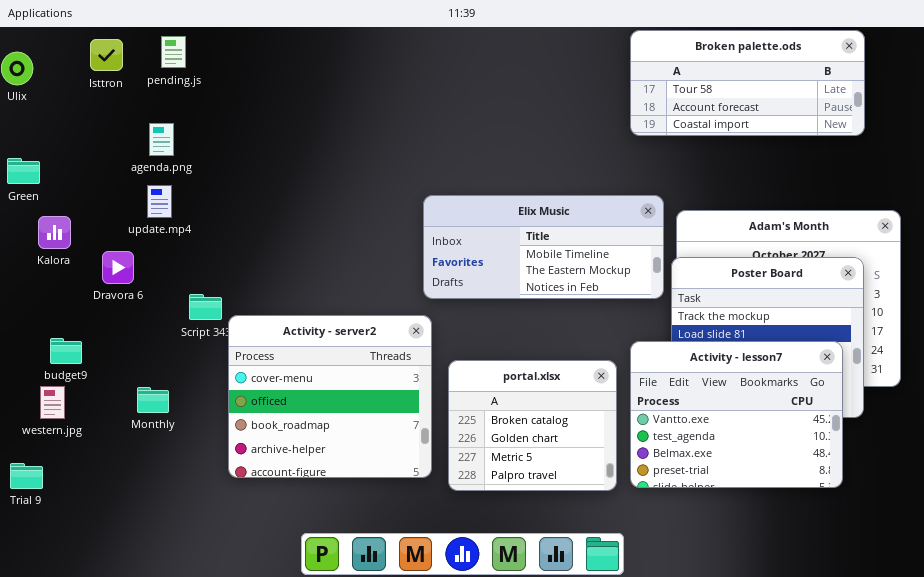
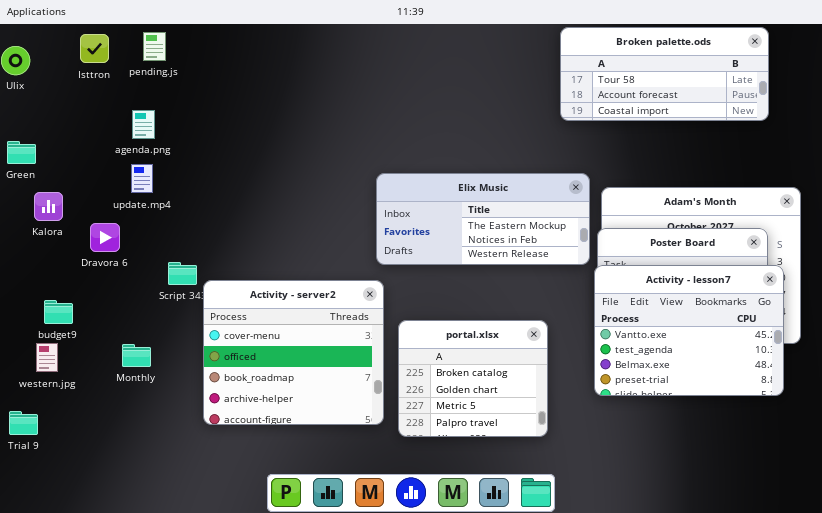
Elix Music: [423,195,664,299] -> [376,173,590,265], scrolled down 1 row
Activity - lesson7: [630,341,843,488] -> [594,265,784,396], moved

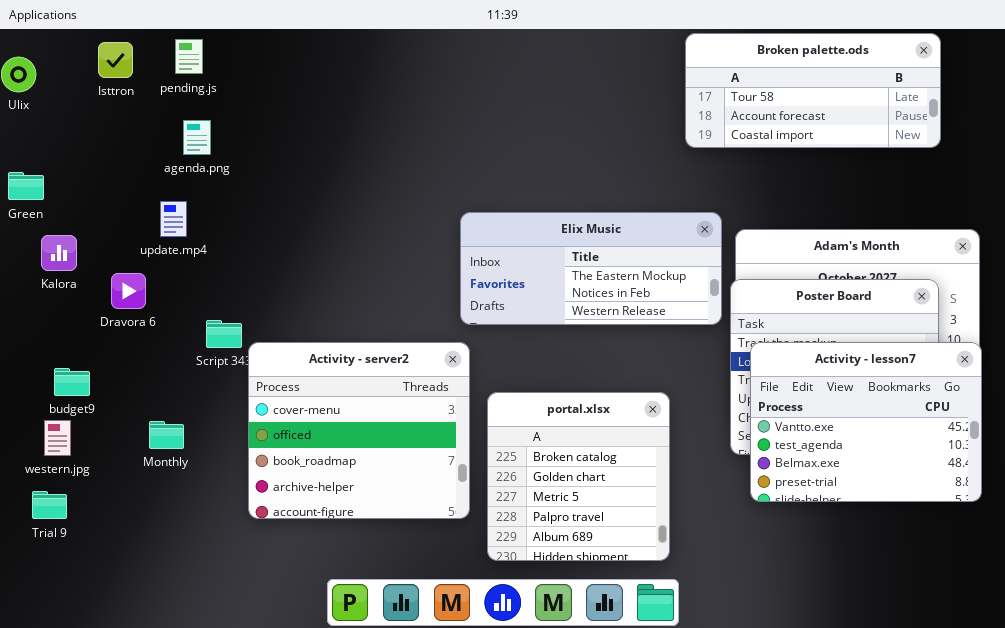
agenda.png: [132,110,155,139] -> [183,120,211,155], moved
Activity - lesson7: [594,265,784,396] -> [750,342,982,502], moved
portal.xlsx: [398,320,548,437] -> [487,392,670,561], resized
Trial 9: [9,411,38,435] -> [32,491,67,519], moved

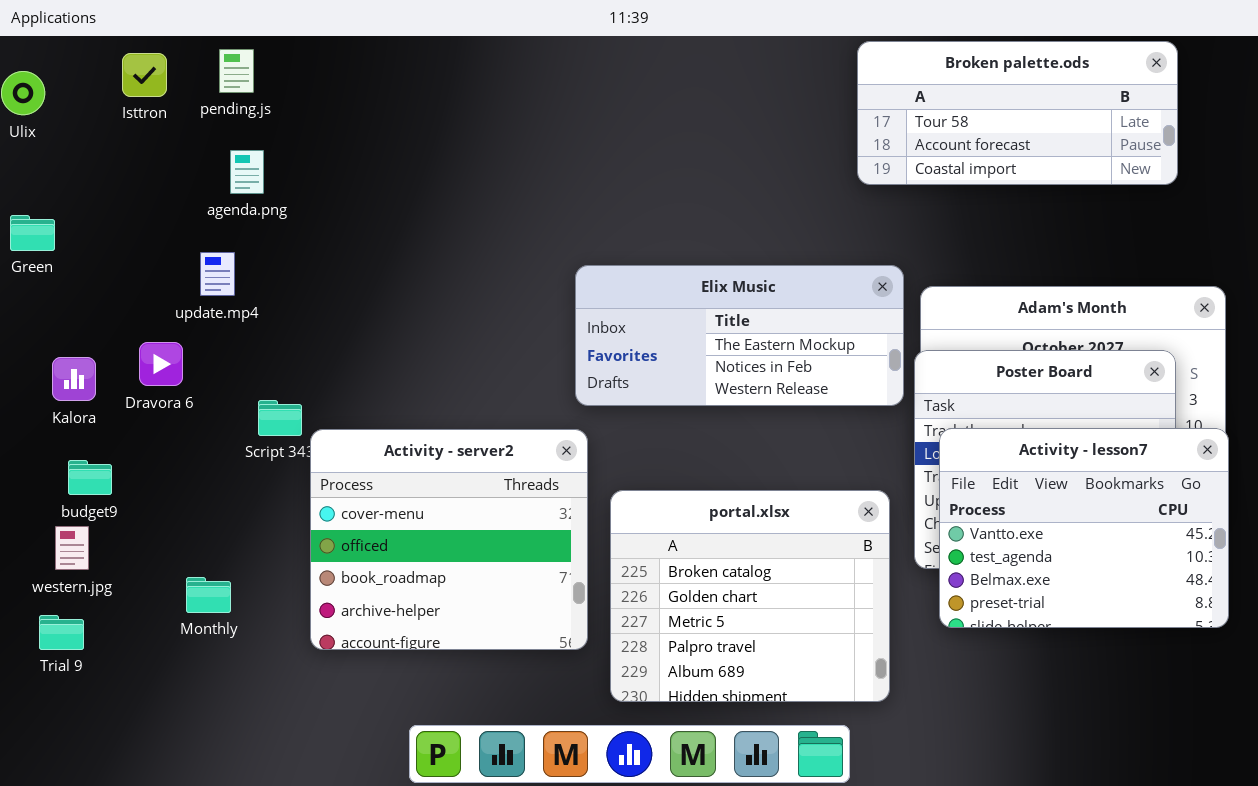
Kalora: [41,235,77,271] -> [52,357,96,401], moved
portal.xlsx: [487,392,670,561] -> [610,490,890,702], resized
Monthly: [149,421,184,449] -> [186,577,231,613], moved

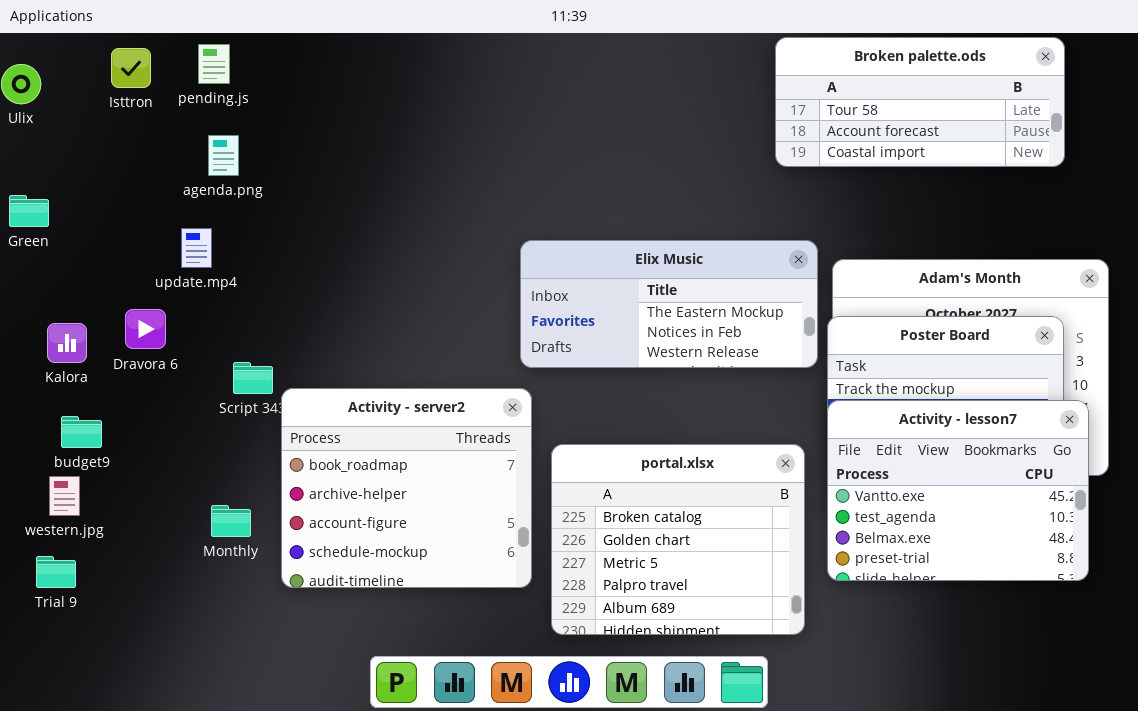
Activity - lesson7: [939,428,1229,628] -> [827,400,1089,581], moved
Activity - server2: [310,429,588,650] -> [281,388,532,588], scrolled down 2 rows
Monthly: [186,577,231,613] -> [211,505,251,537], moved

